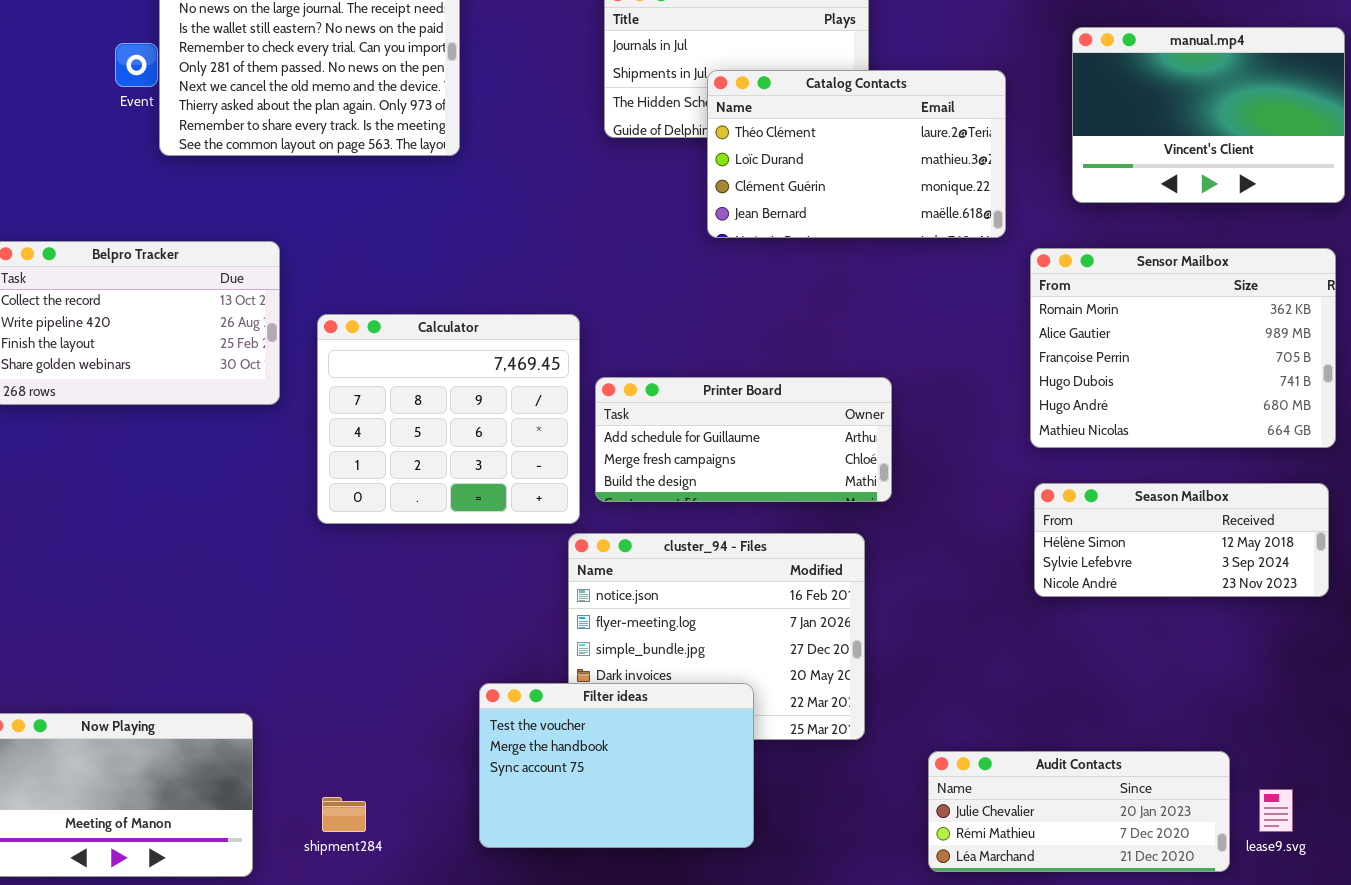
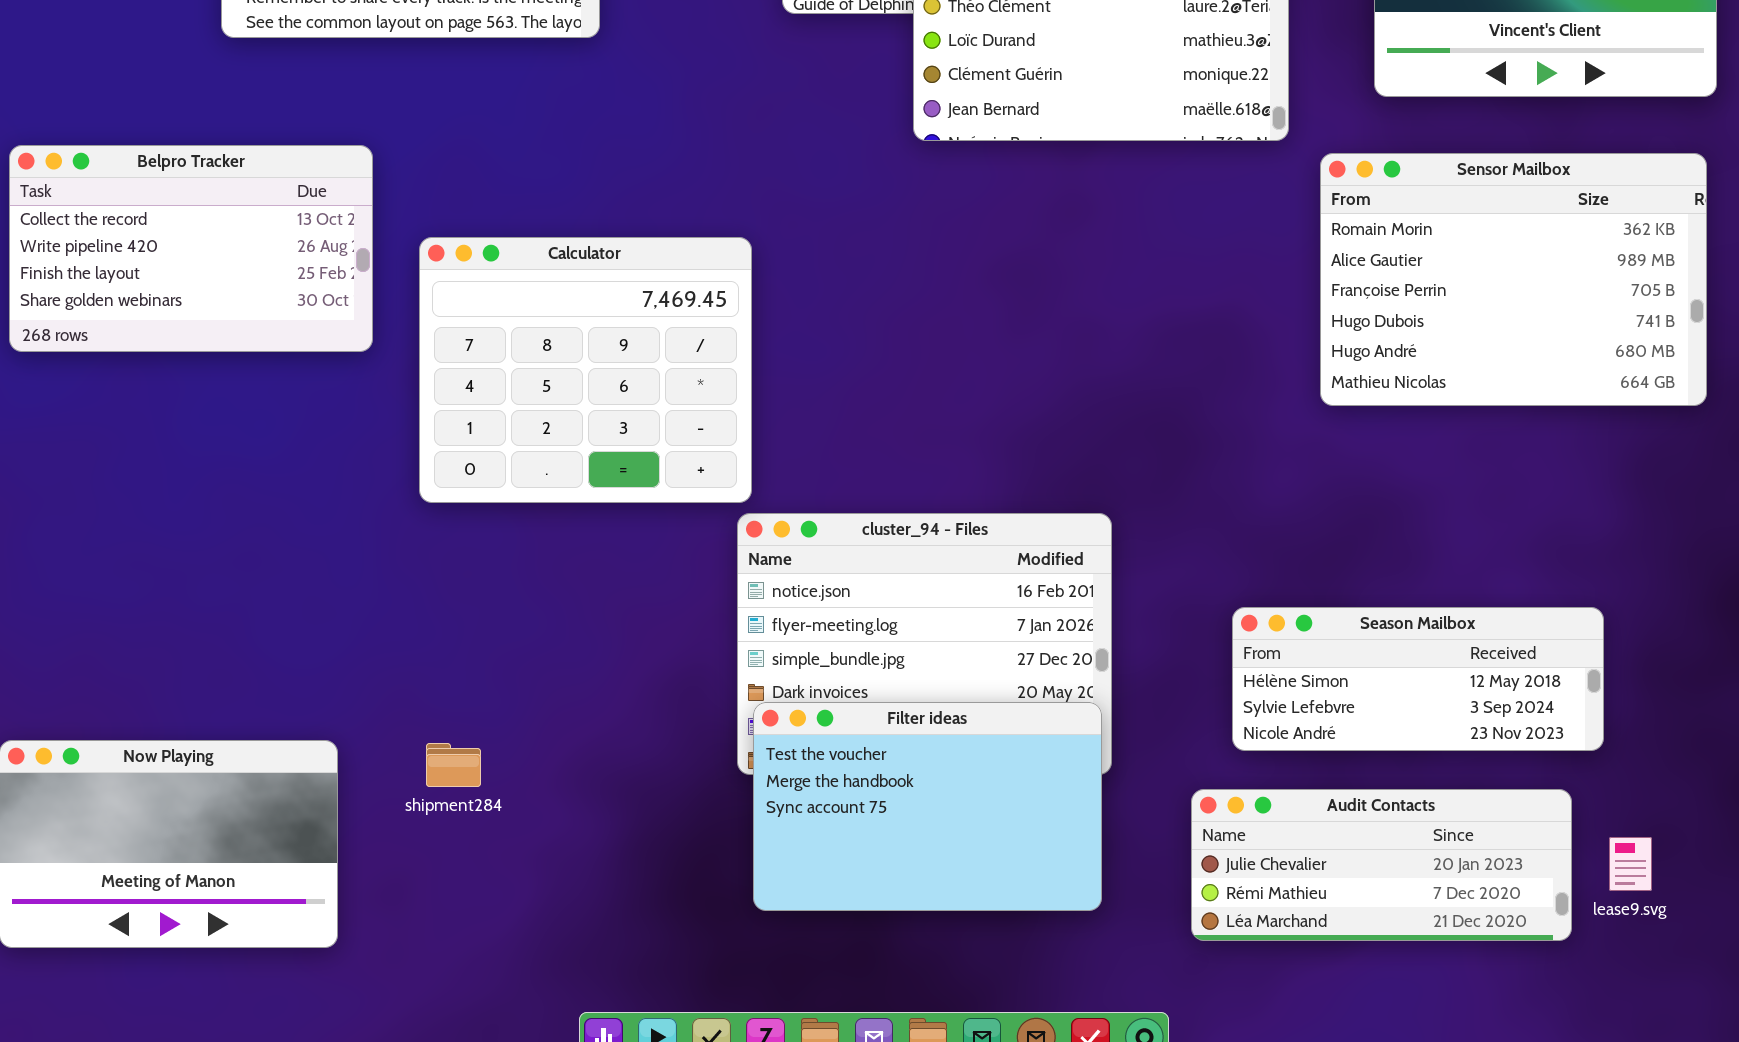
Printer Board: [595,377,892,502] -> none, closed
Season Mailbox: [1034,483,1329,597] -> [1232,607,1604,751], moved
Filter ideas: [479,683,754,848] -> [753,702,1102,911], moved
shipment284: [322,797,366,832] -> [426,743,481,787], moved

